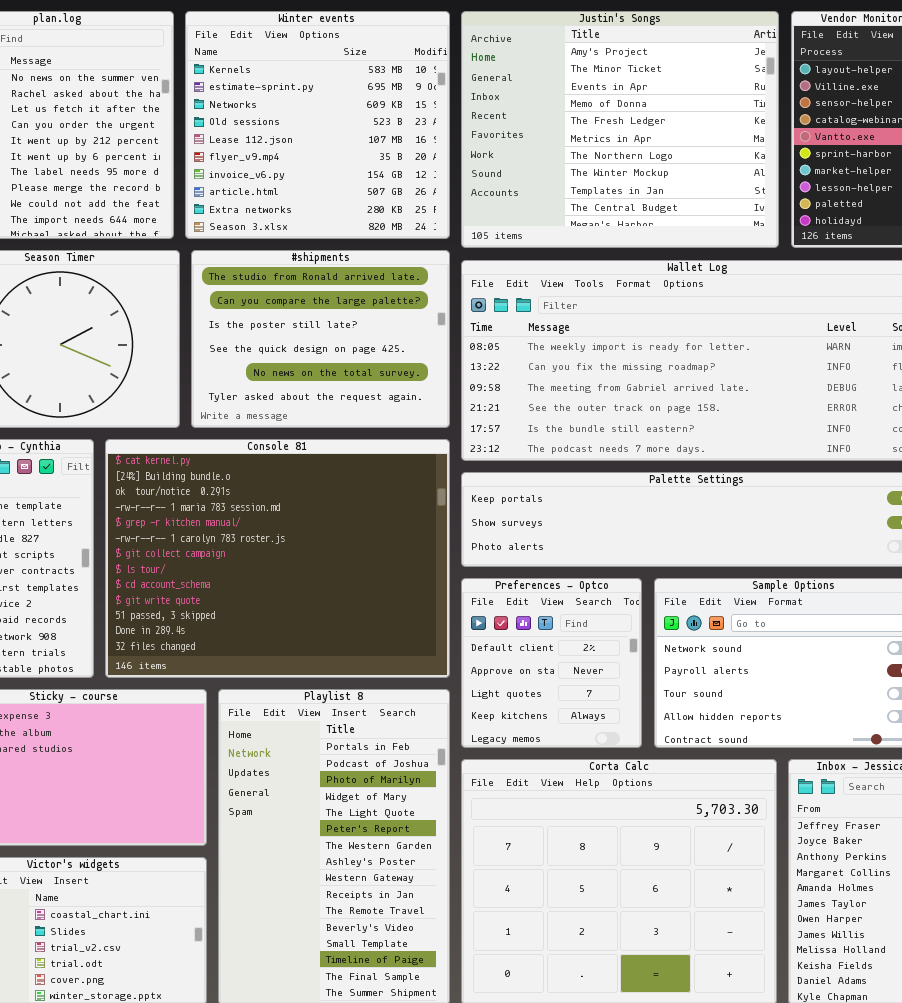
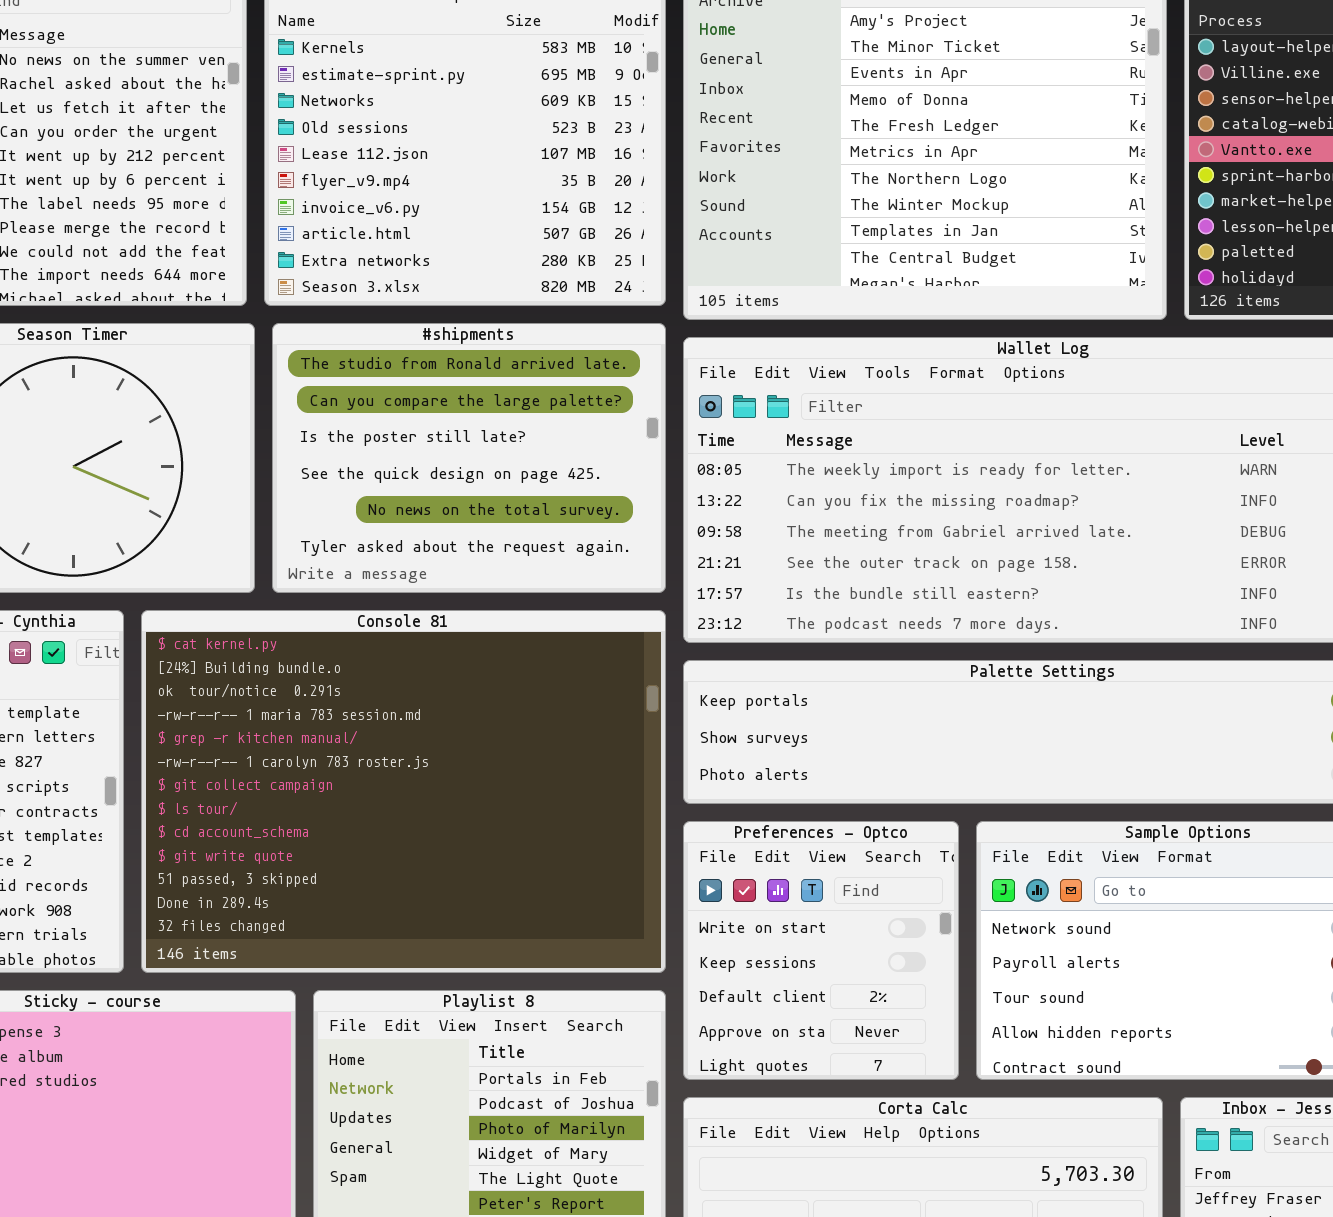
Preferences - Optco: [461,578,642,748] -> [683,821,959,1080], scrolled up 2 rows

